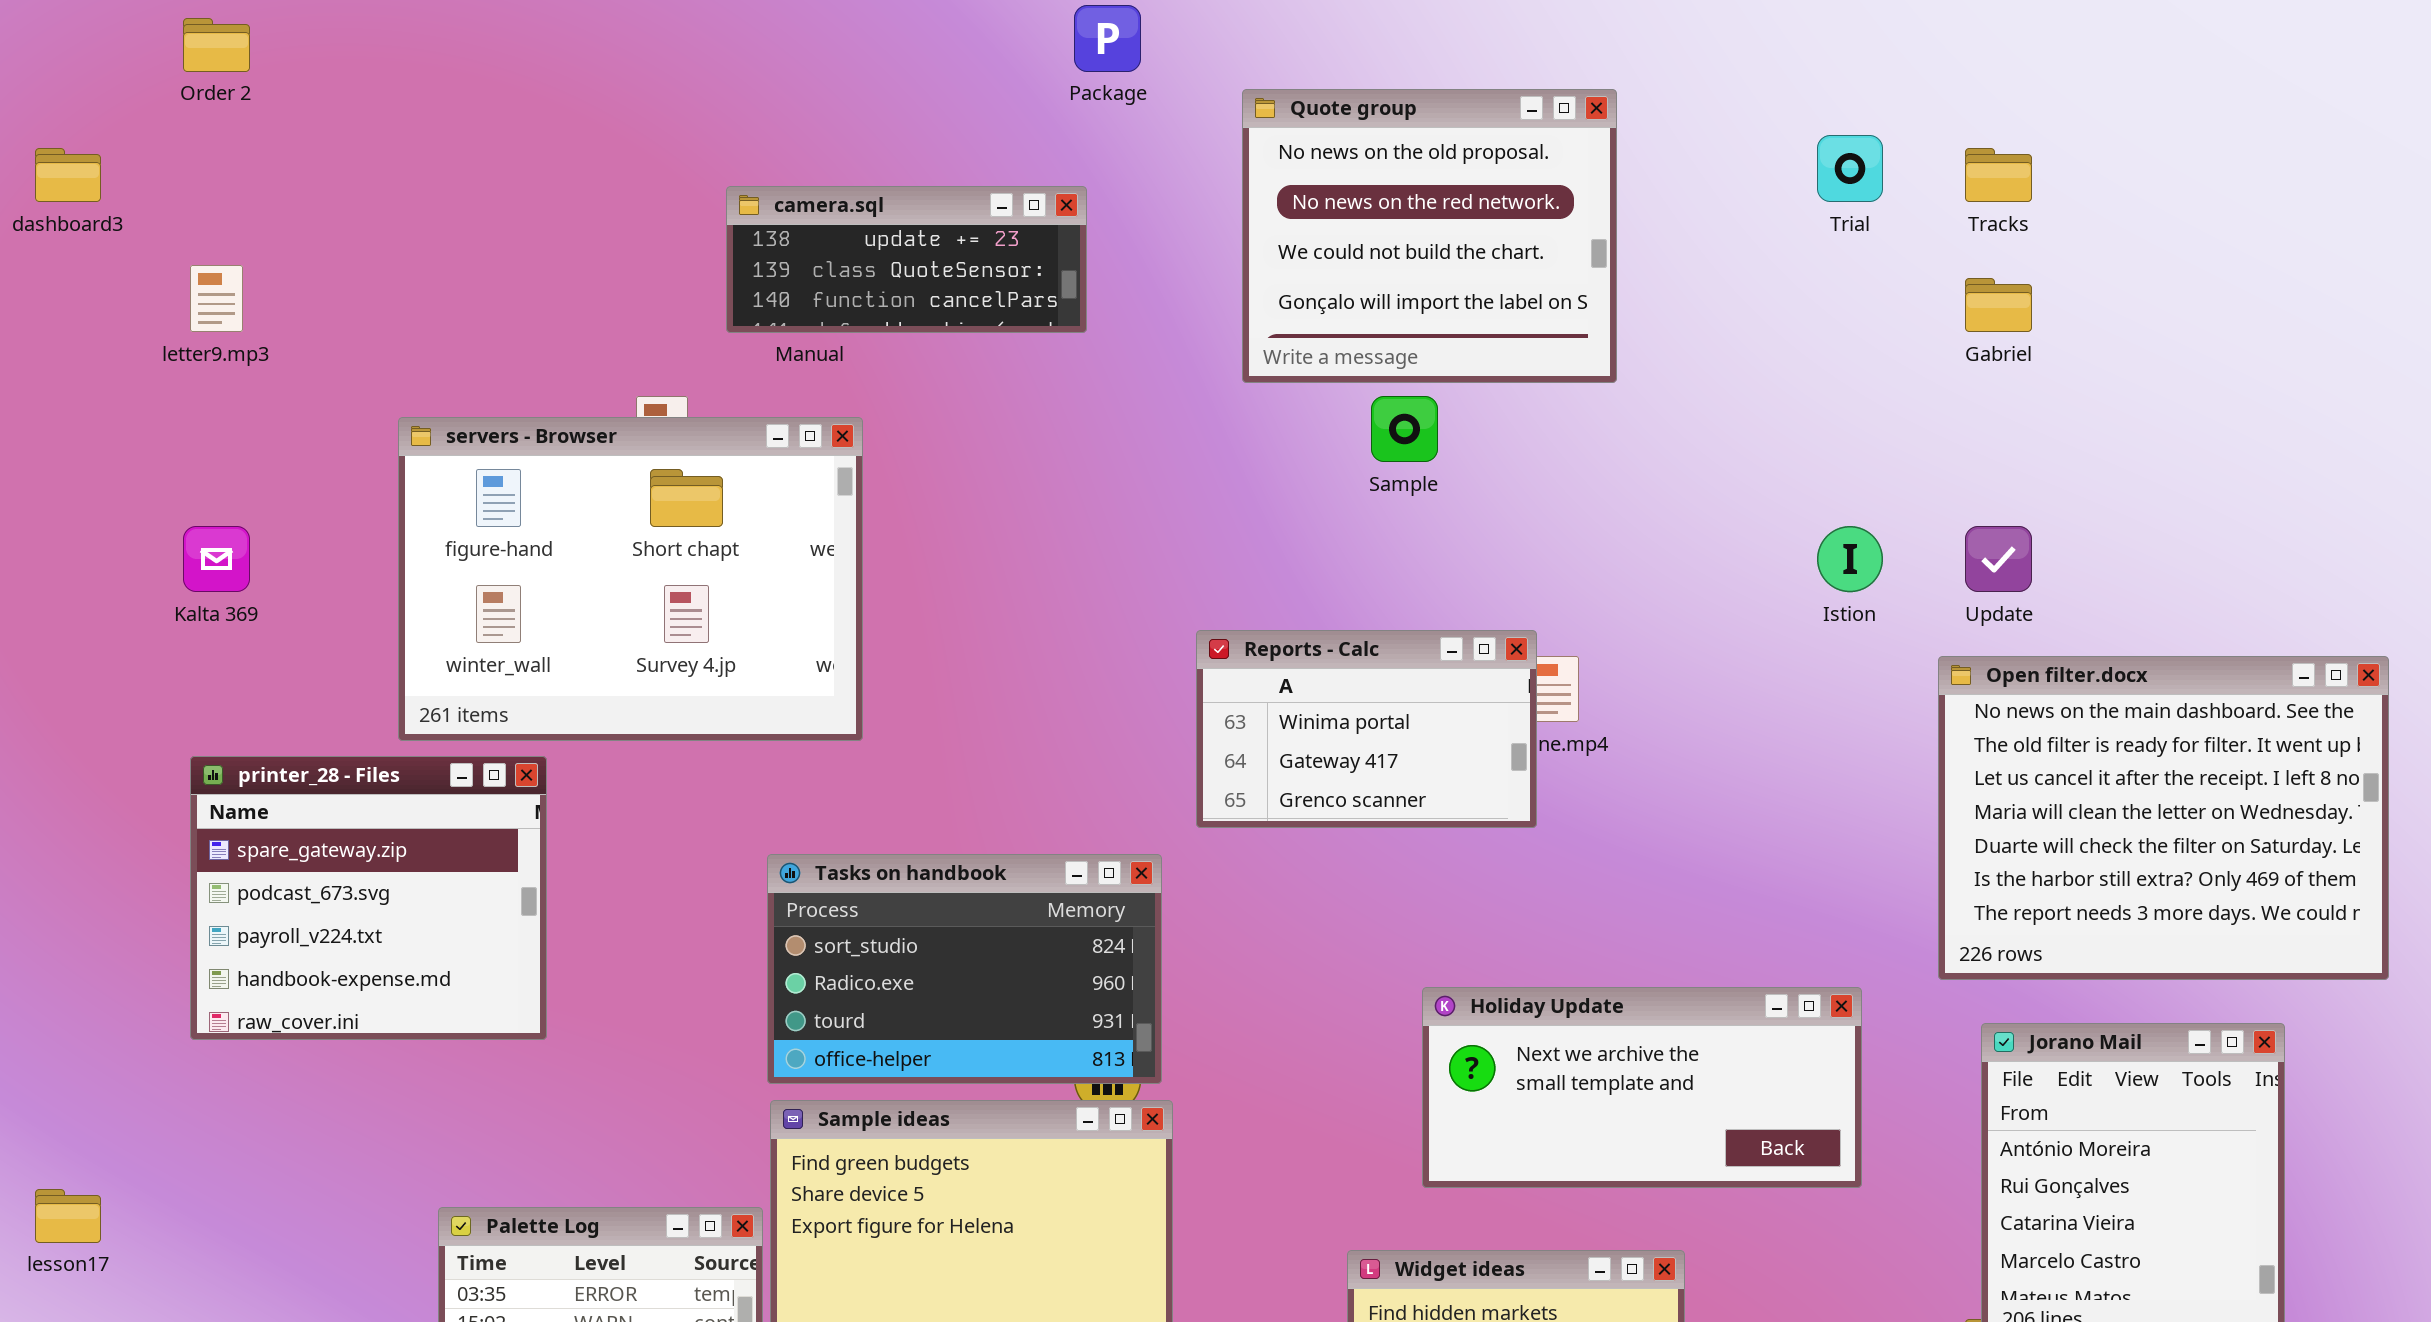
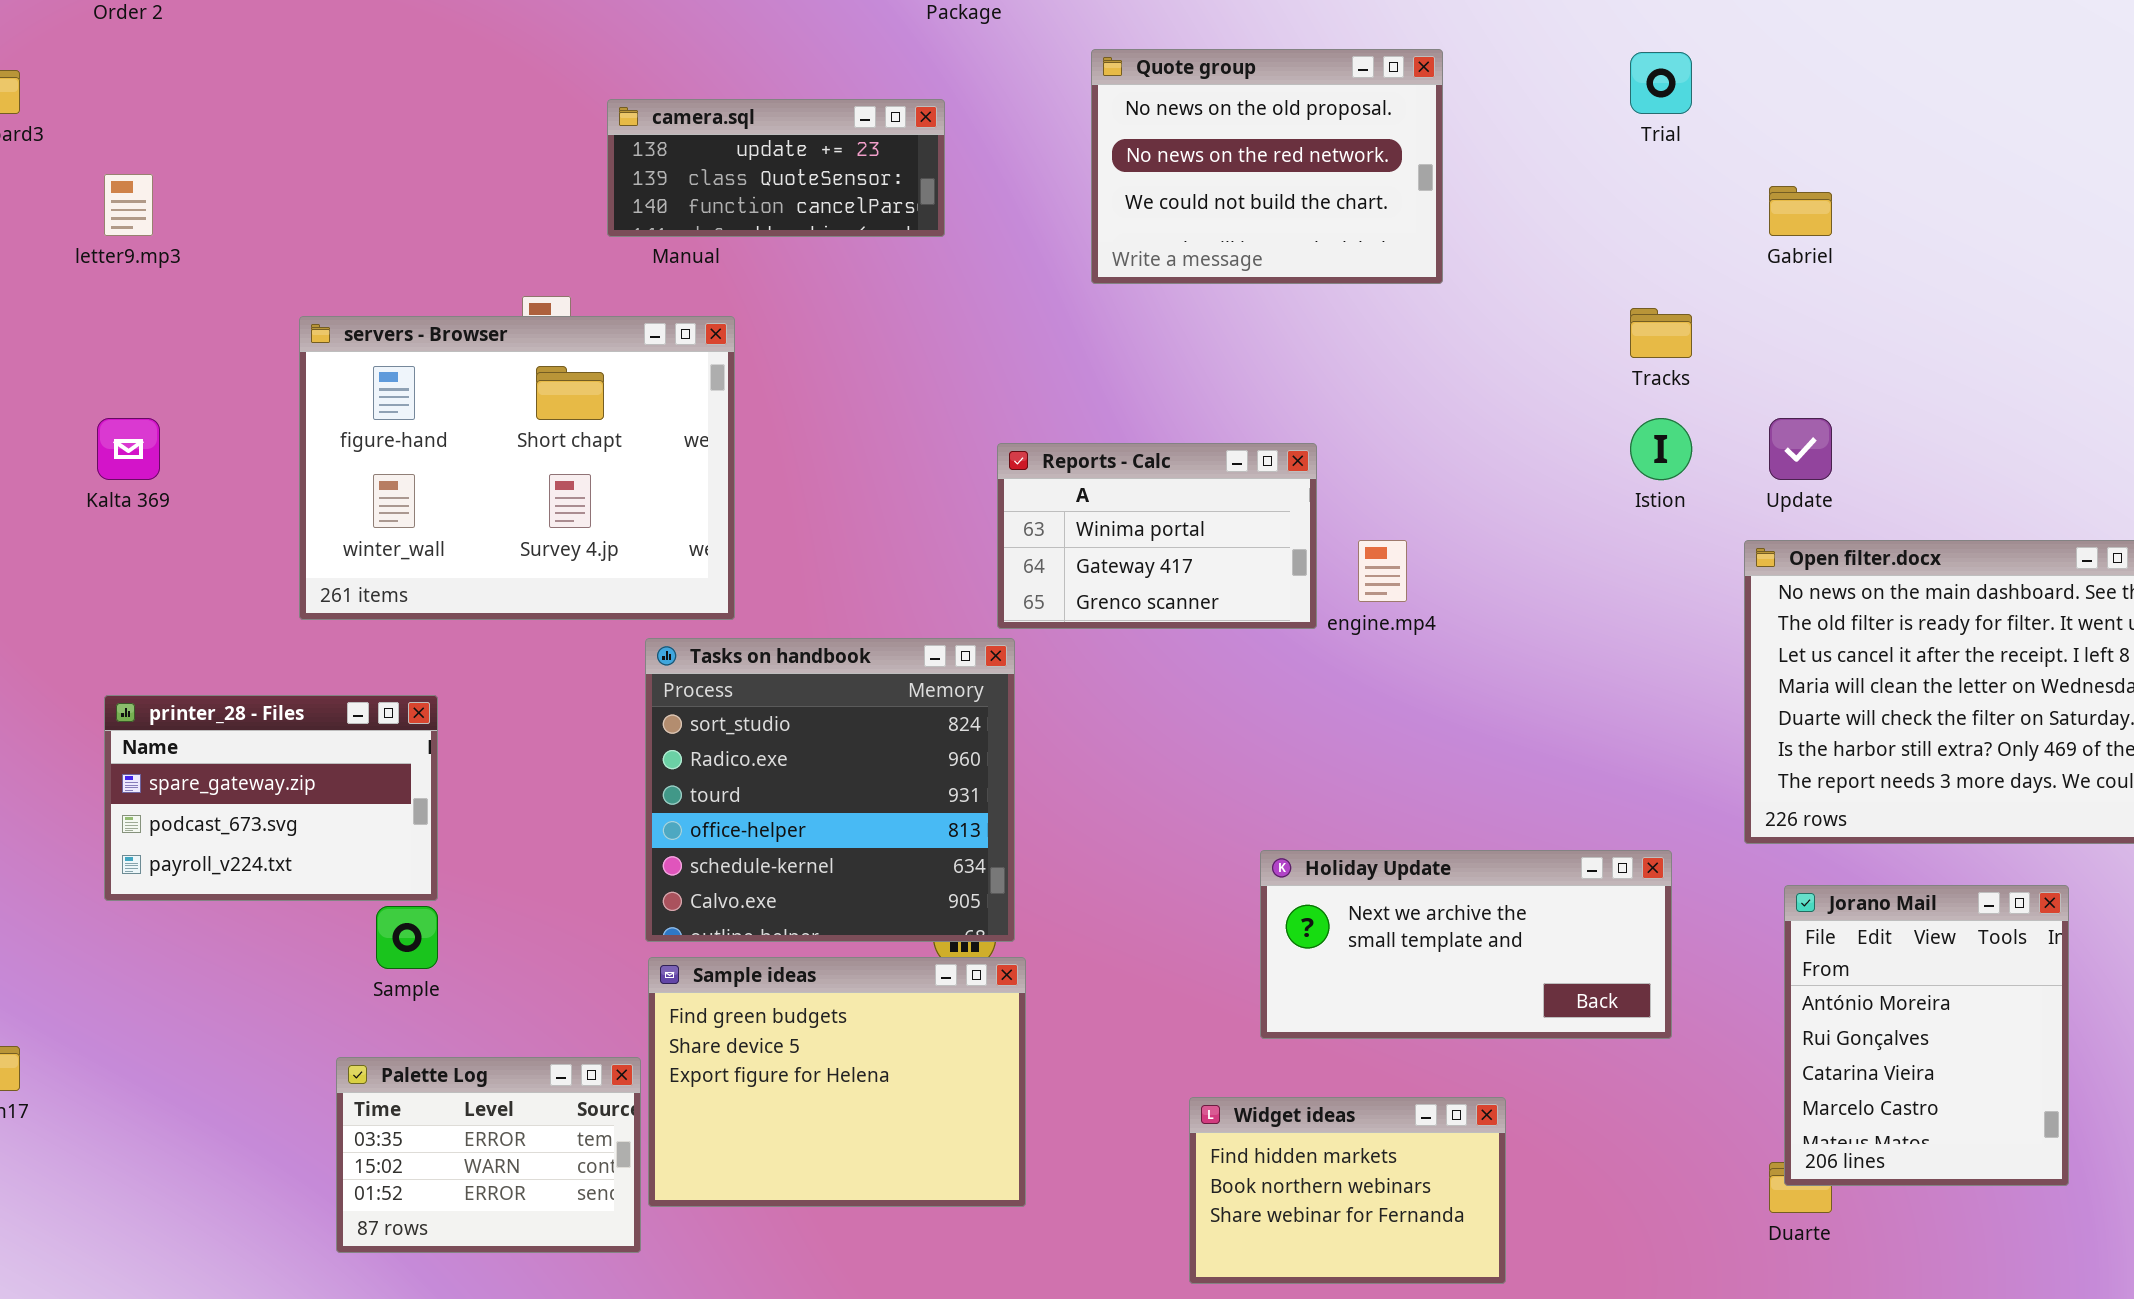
Quote group: [1242,89,1617,383] -> [1091,49,1443,284], resized
Tracks: [1965,148,2032,202] -> [1630,308,1692,358], moved
Sample: [1371,396,1438,462] -> [376,906,438,969], moved
Reports - Calc: [1196,630,1537,828] -> [997,443,1317,629], moved
printer_28 - Files: [190,756,547,1040] -> [104,695,438,901], resized
Tasks on handbook: [767,854,1162,1084] -> [645,638,1015,942], resized

